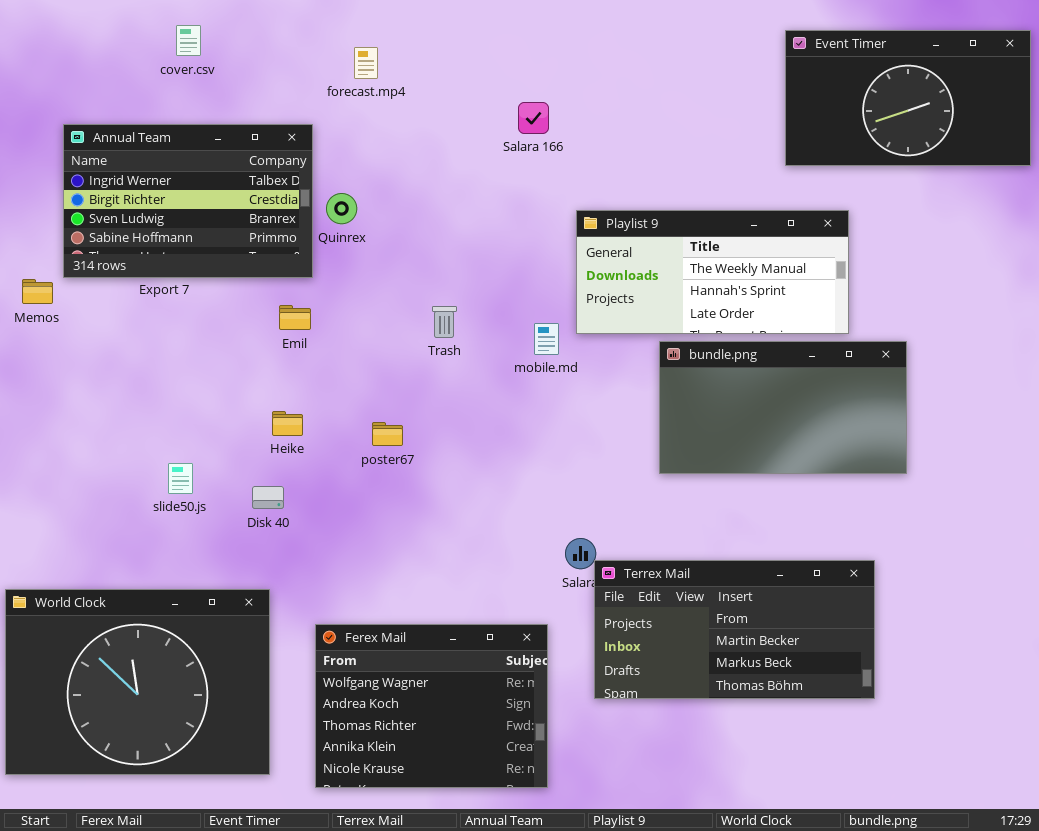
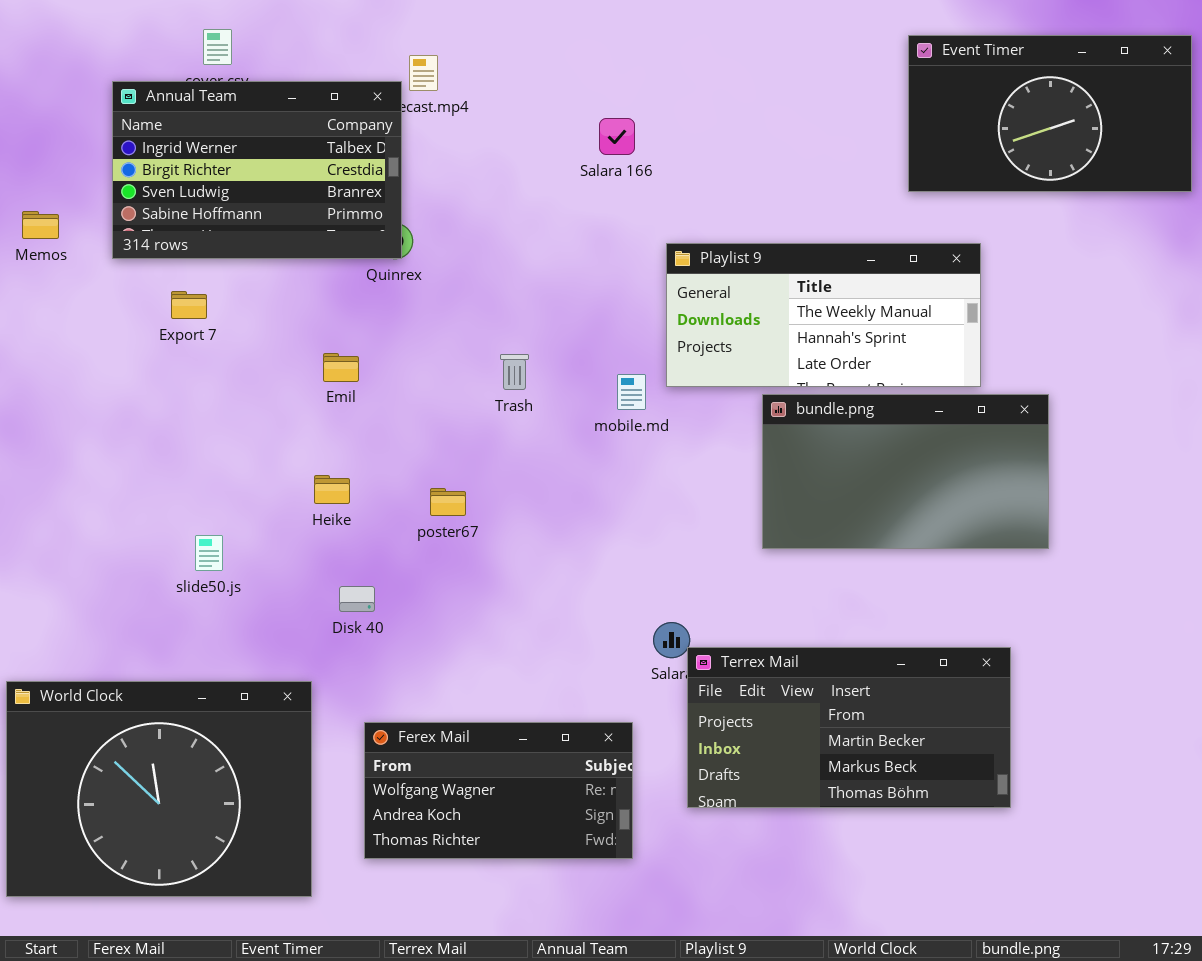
Annual Team: [63,124,313,278] -> [112,81,402,259], moved
Memos: [22,279,53,304] -> [22,211,59,239], moved
Disk 40: [252,486,284,509] -> [339,586,375,612], moved
Ferex Mail: [315,624,548,788] -> [364,722,633,859], resized

